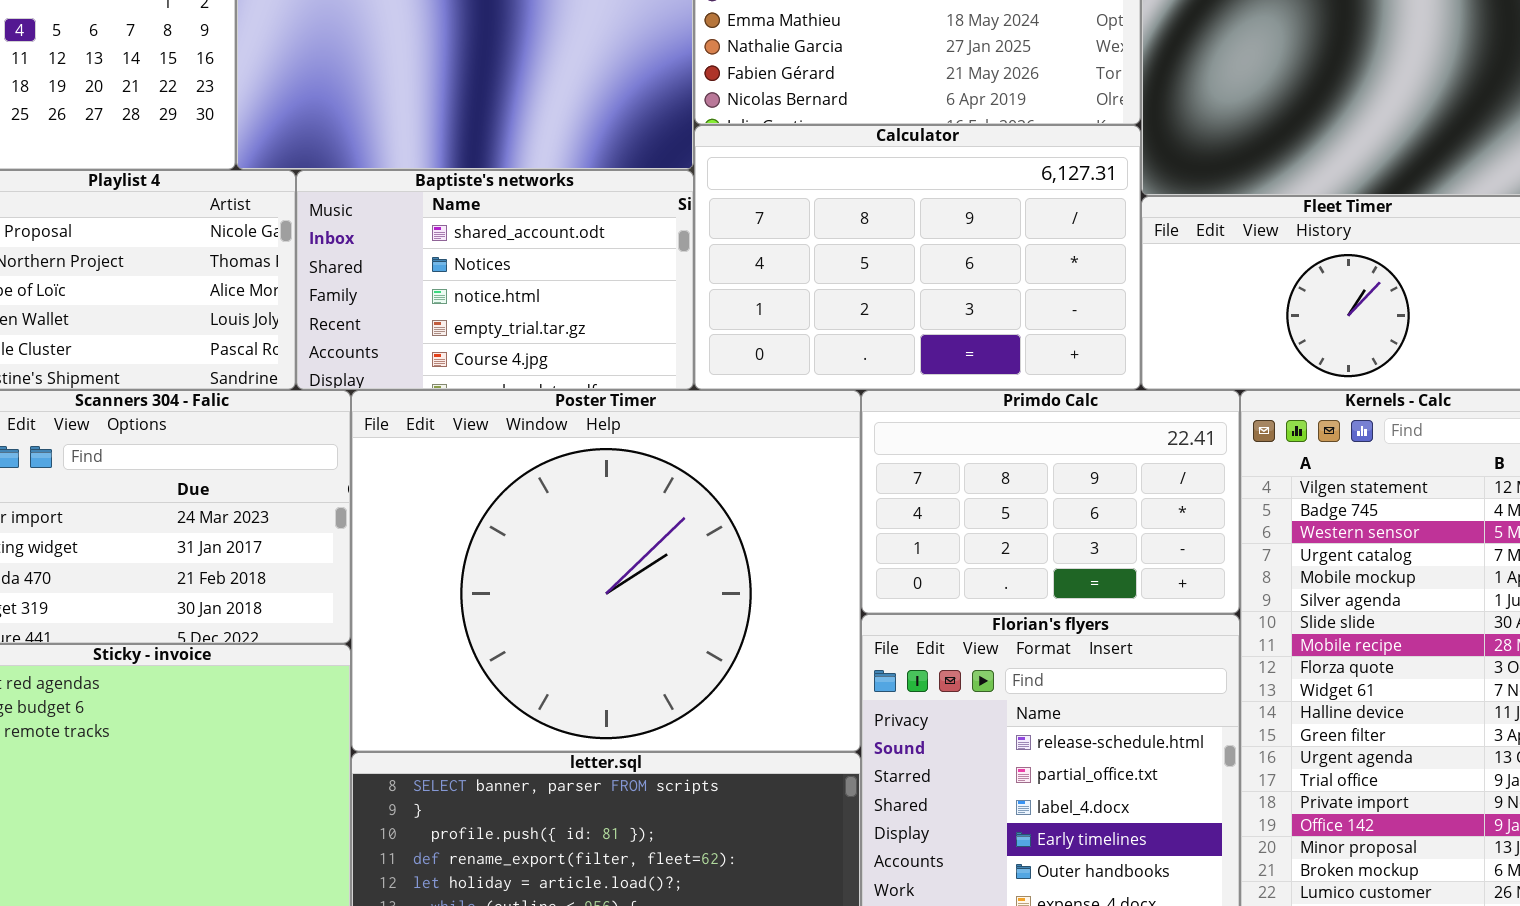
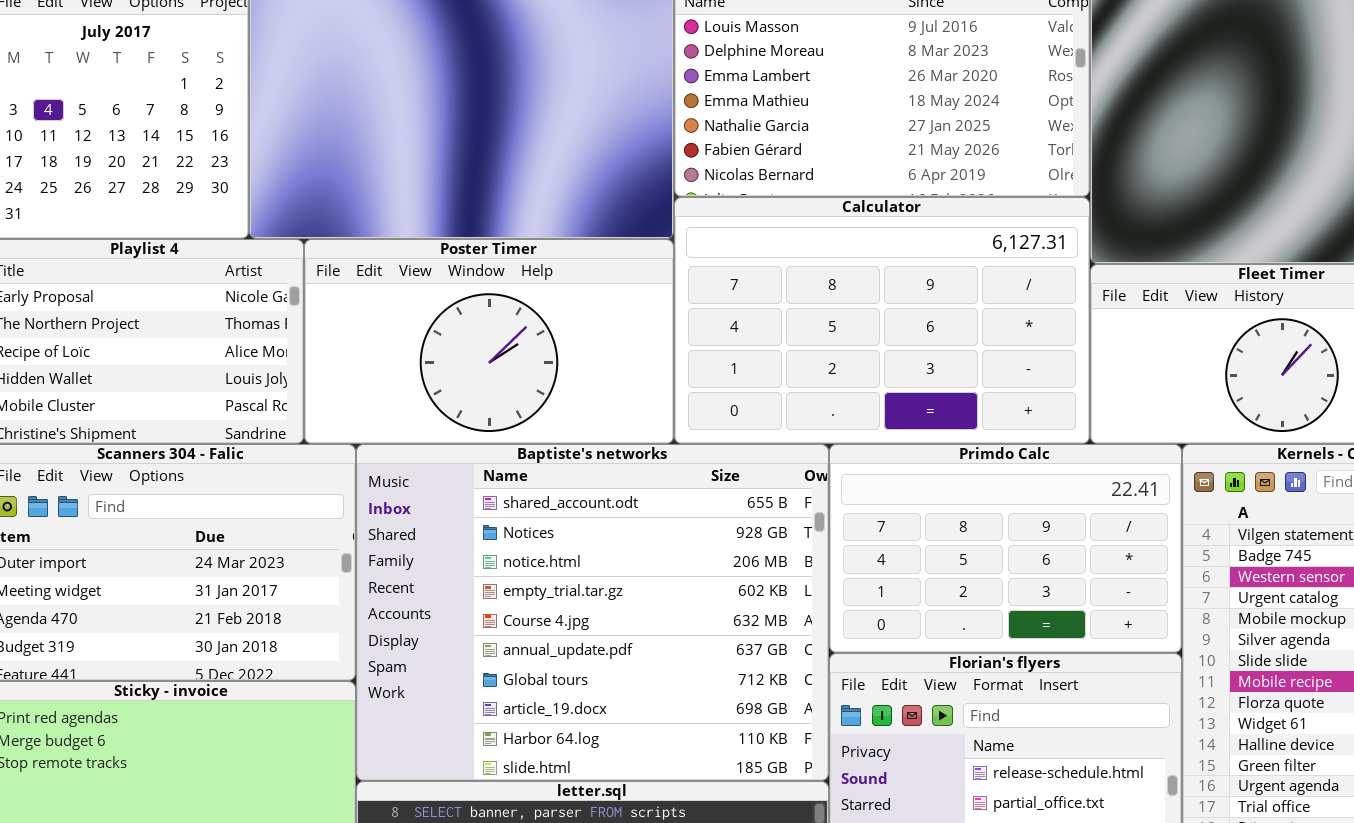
Baptiste's networks: [296,170,694,390] -> [356,444,829,781], moved, resized
Poster Timer: [351,390,861,752] -> [304,239,674,444], moved, resized

